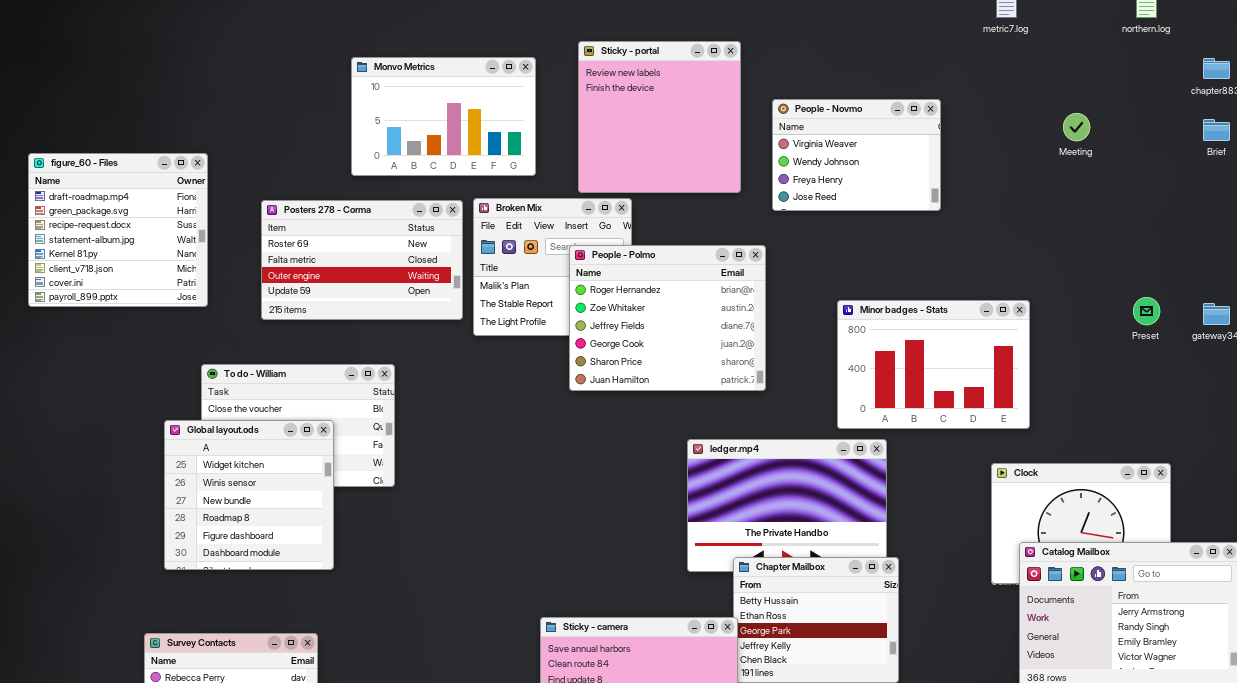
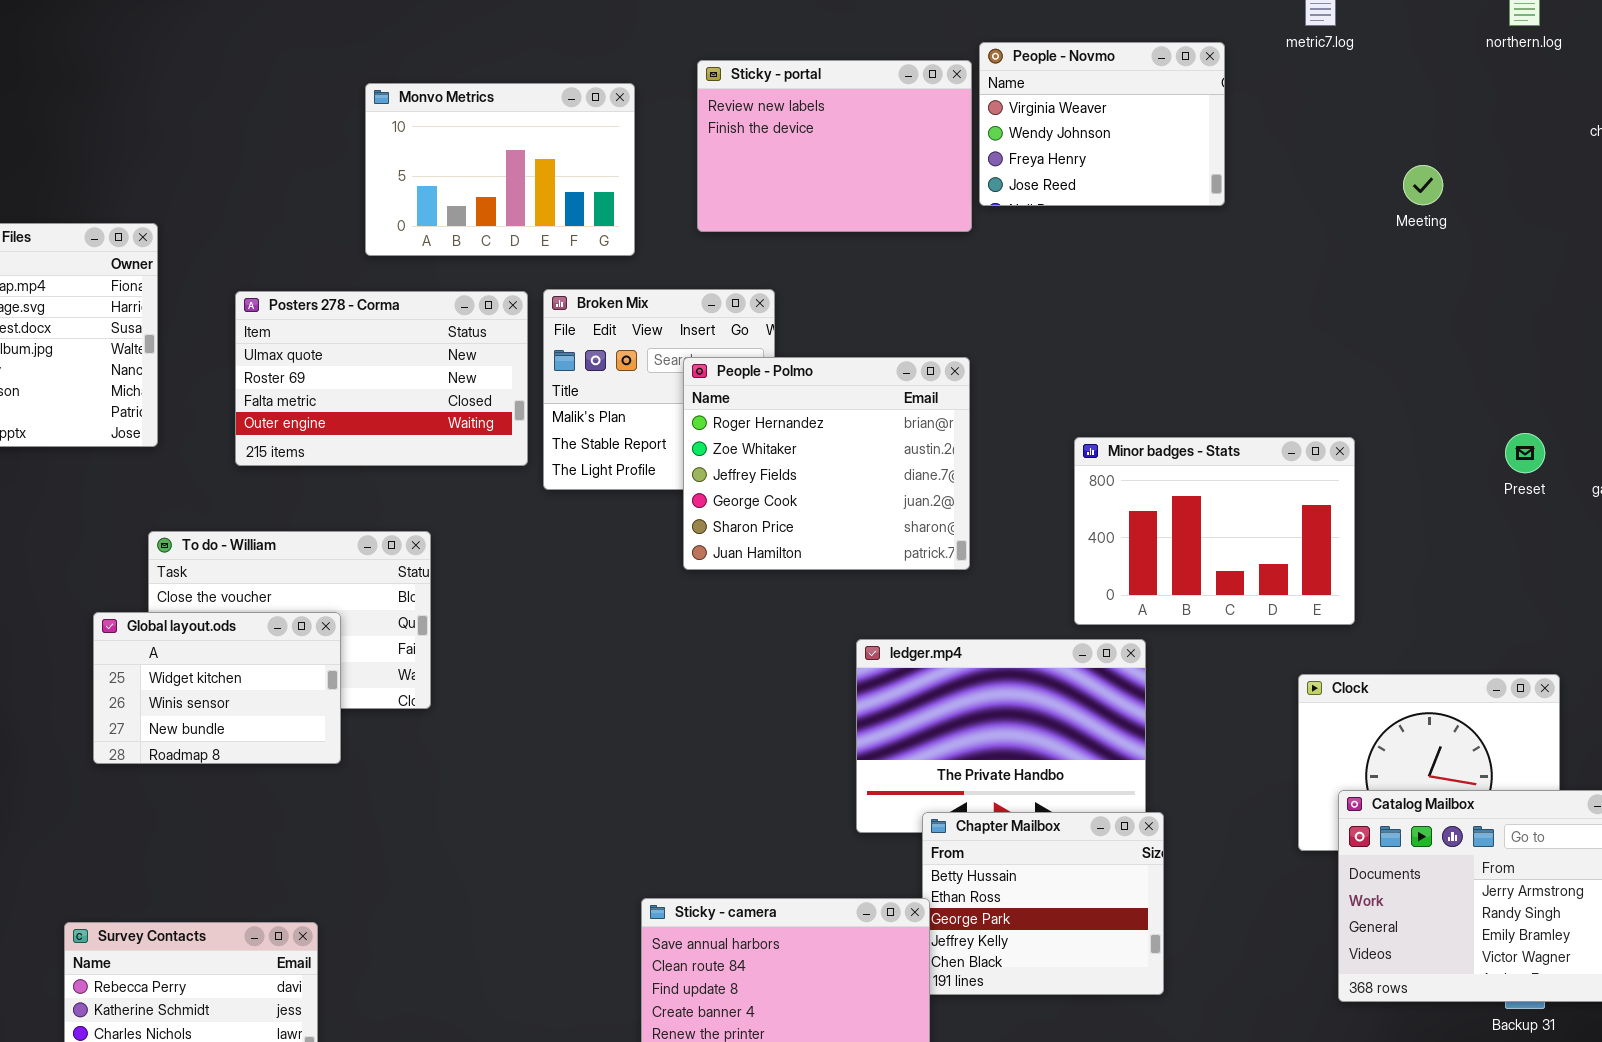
Sticky - portal: [578,41,741,193] -> [697,60,972,232], resized
People - Novmo: [772,99,941,211] -> [979,42,1225,206], moved
Posters 278 - Corma: [261,200,463,320] -> [235,291,528,466], scrolled up 1 row
Global layout.ods: [164,420,334,570] -> [93,612,341,764], resized

